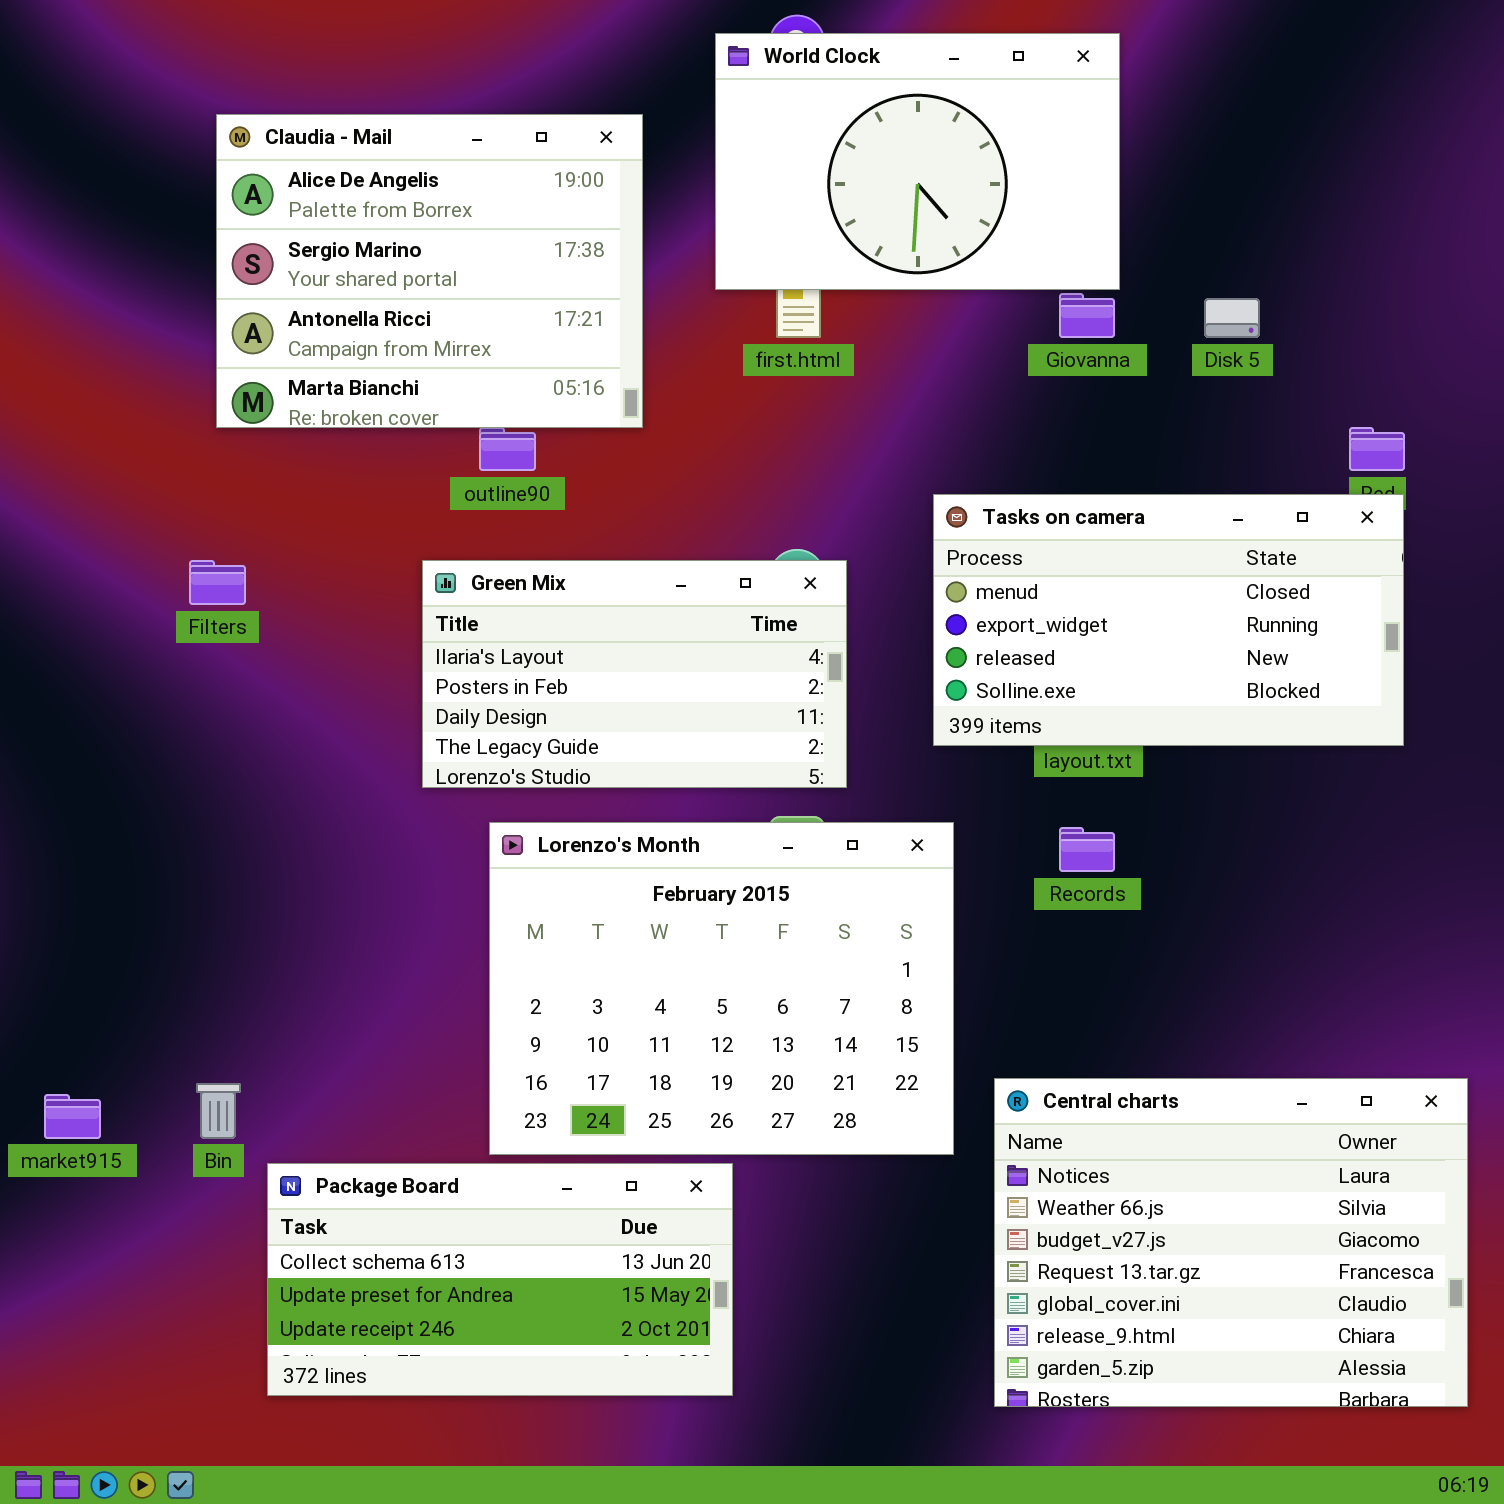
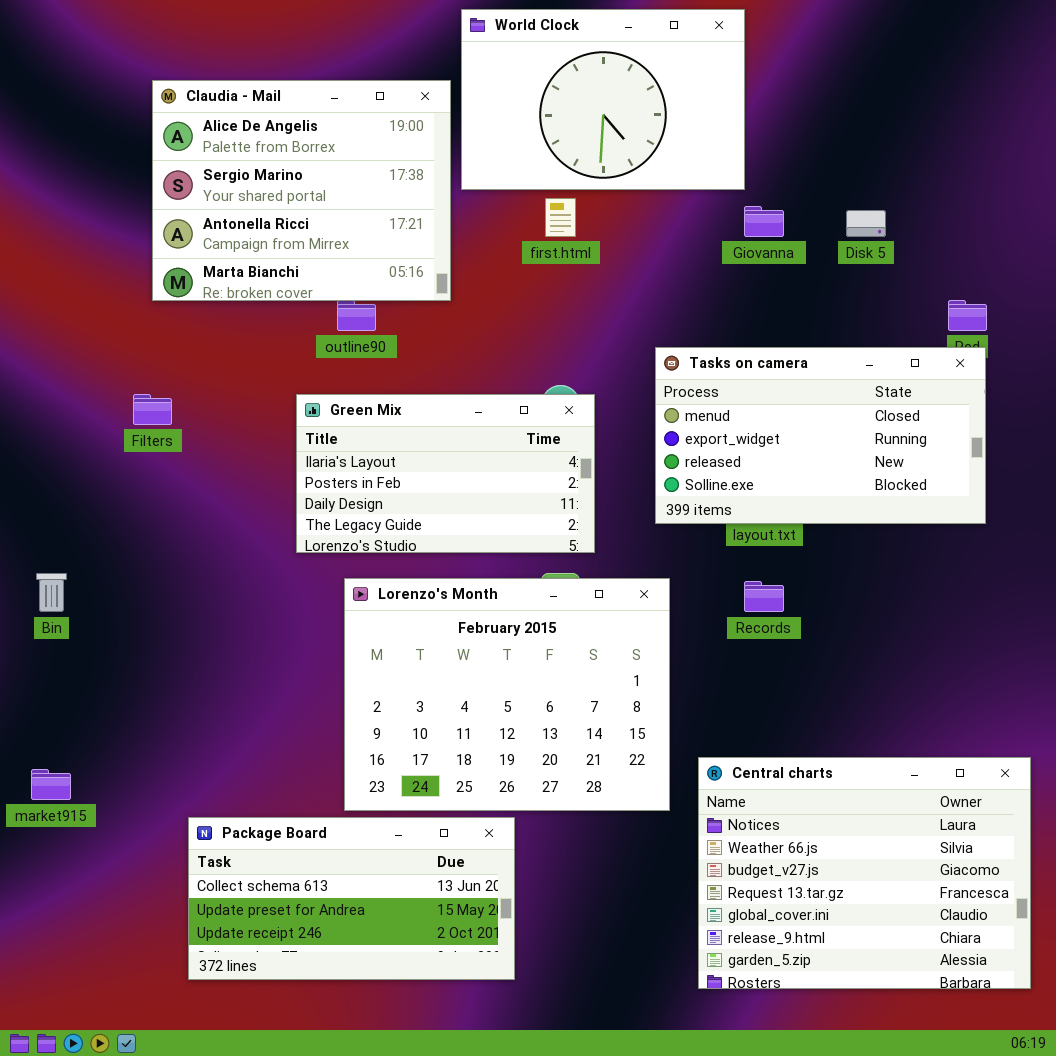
World Clock: [715,33,1120,290] -> [461,9,745,190], moved
Bin: [196,1083,241,1139] -> [36,573,67,612], moved

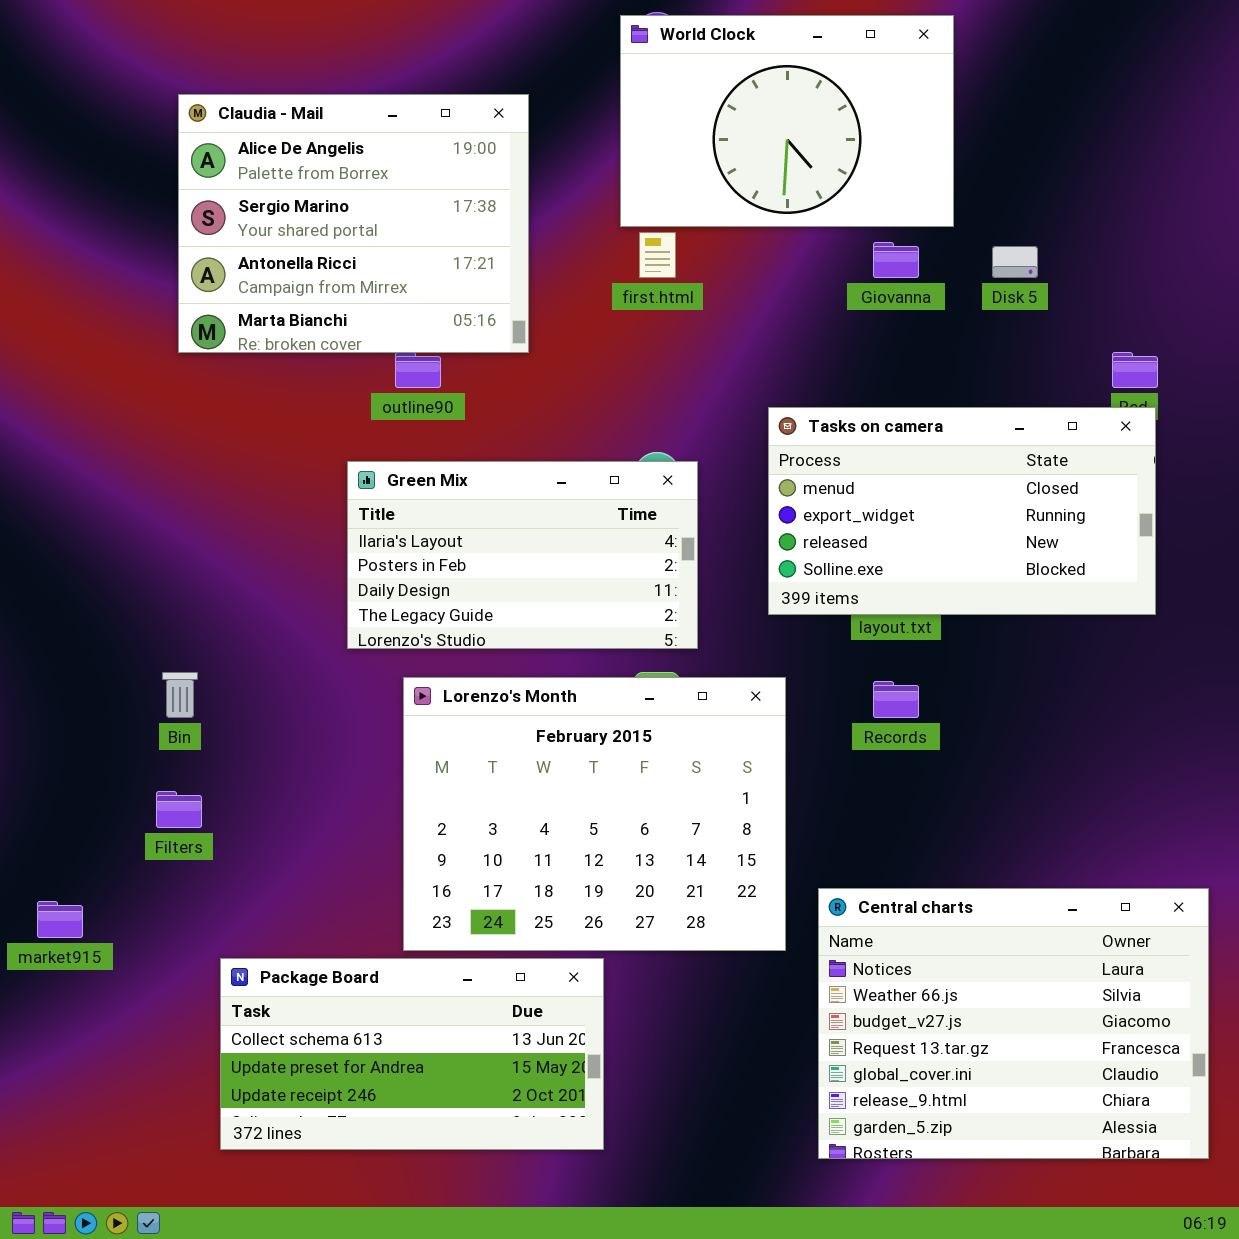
World Clock: [461,9,745,190] -> [620,15,954,227], moved
Filters: [133,394,172,425] -> [156,791,202,828], moved
Bin: [36,573,67,612] -> [162,672,198,718], moved

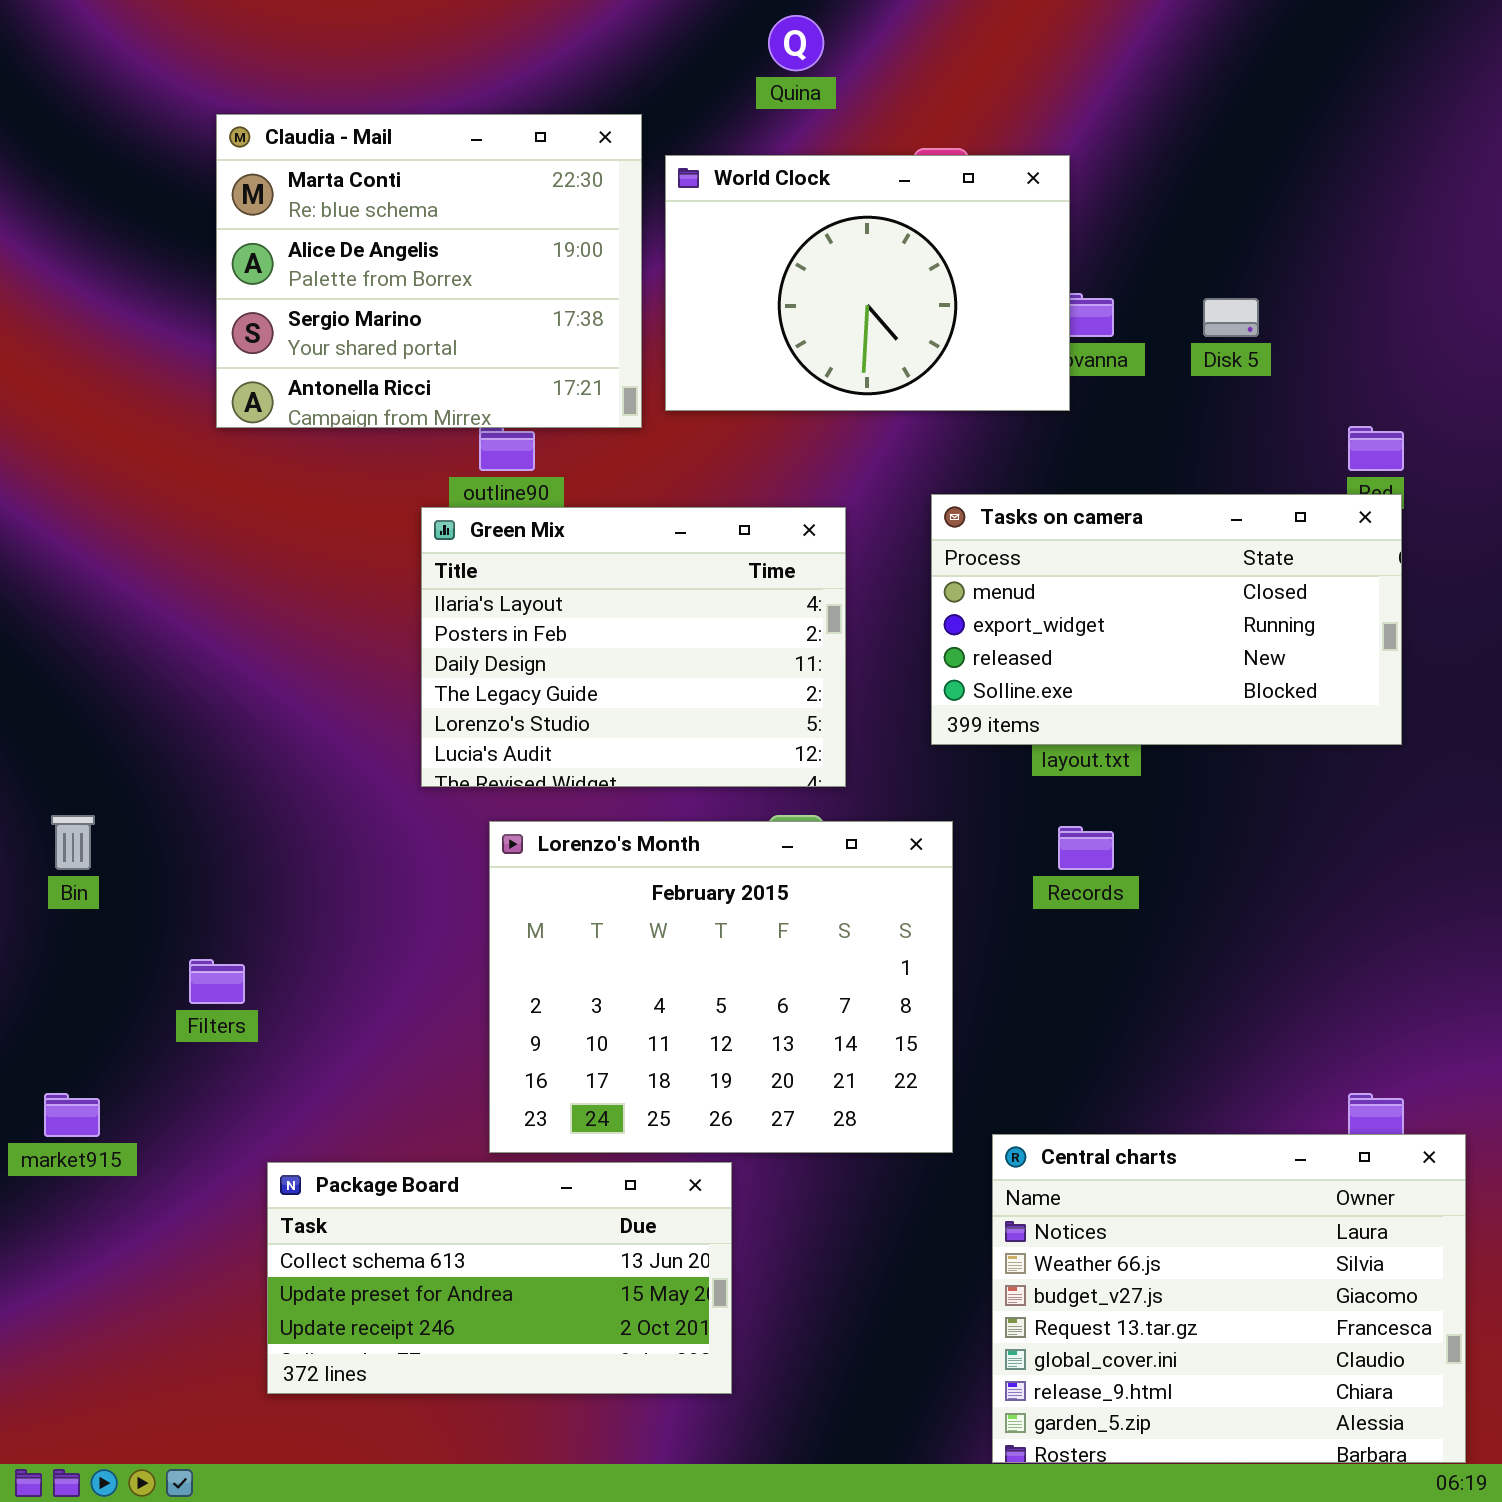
World Clock: [620,15,954,227] -> [665,155,1070,411], moved
Claudia - Mail: [178,94,529,353] -> [216,114,642,428], scrolled up 1 row
Green Mix: [347,461,698,649] -> [421,507,846,787], resized
Bin: [162,672,198,718] -> [51,815,95,870], moved
Central charts: [818,888,1209,1159] -> [992,1134,1466,1463], moved

